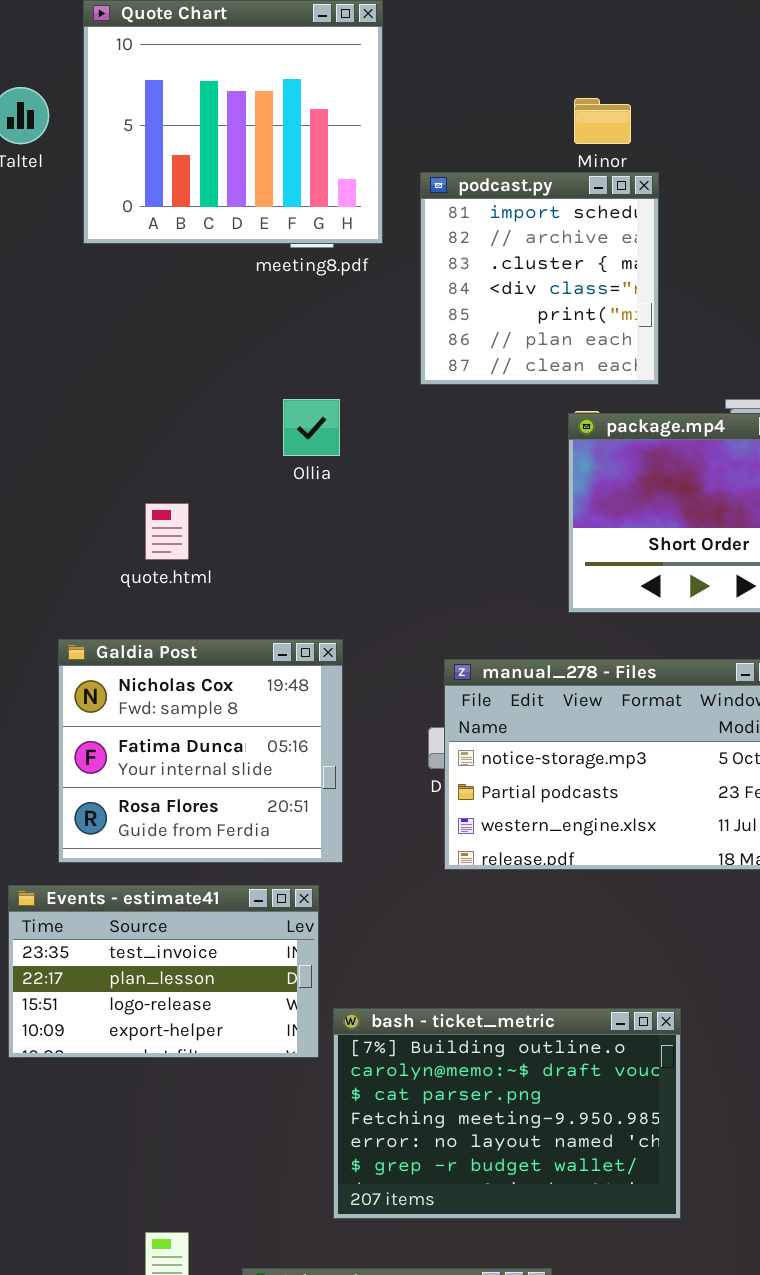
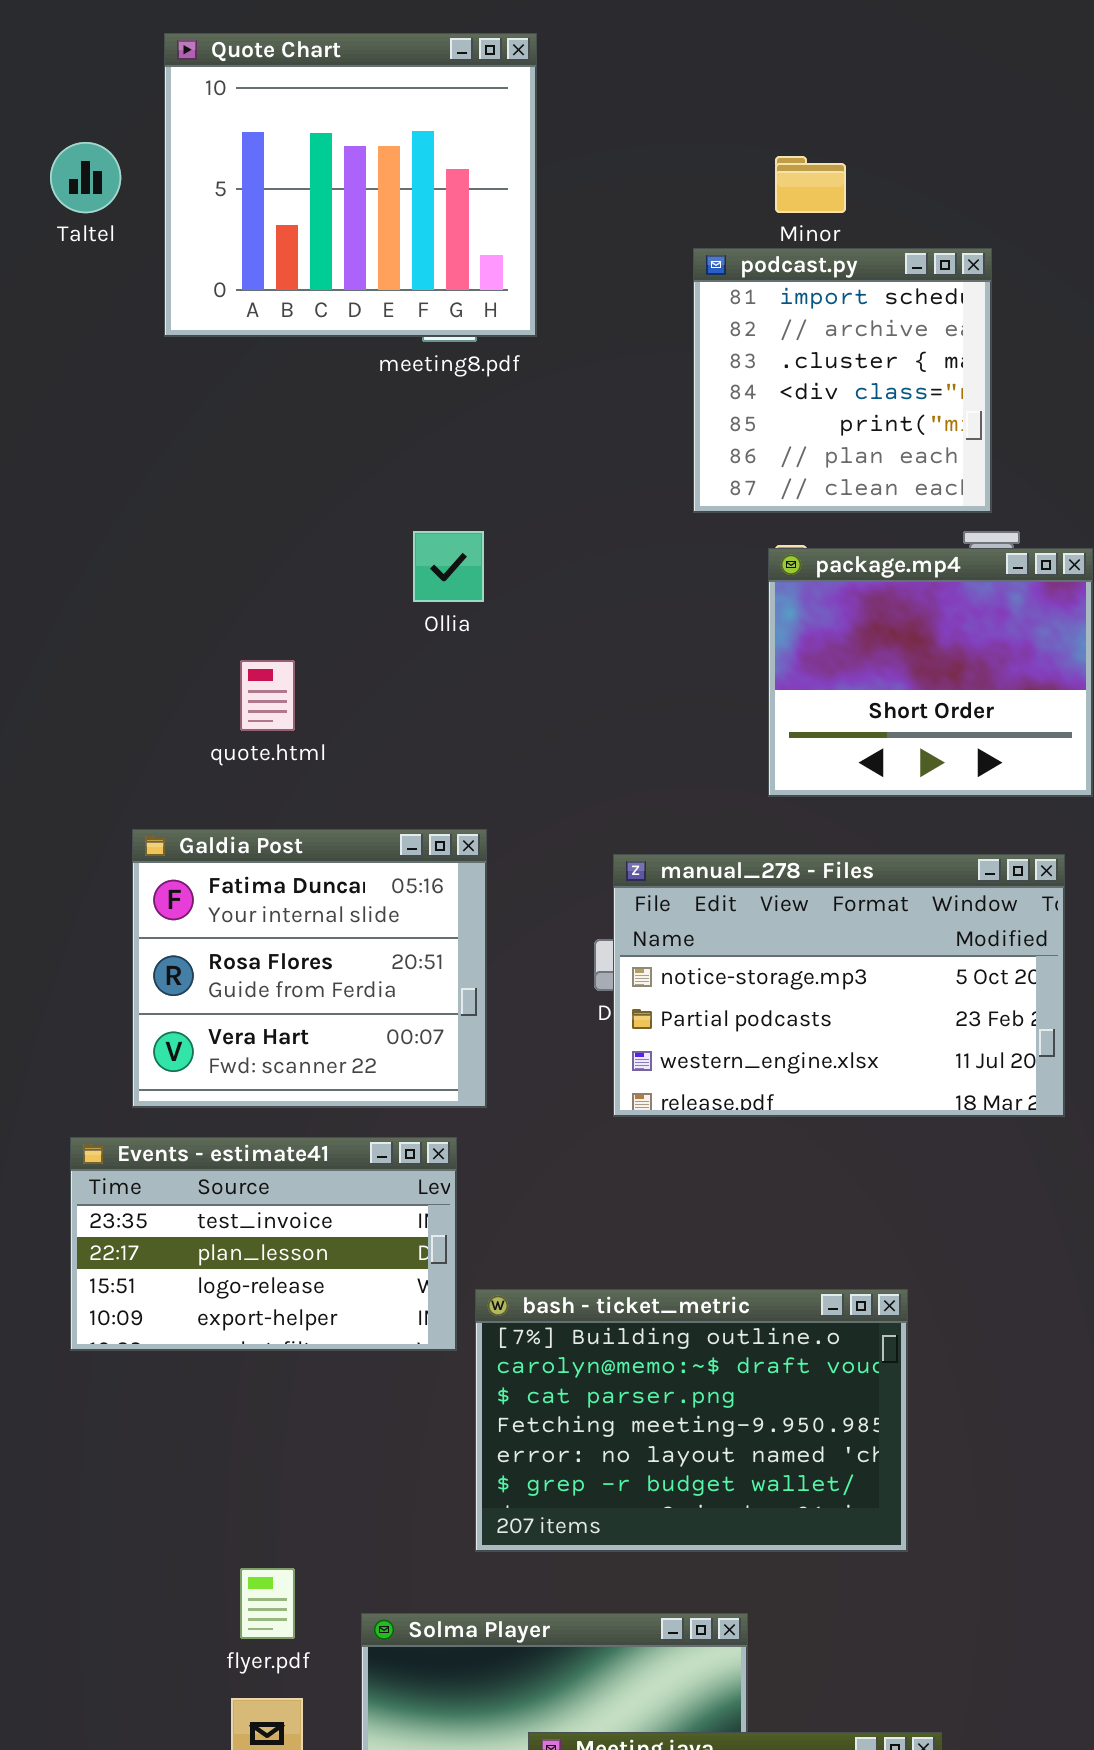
podcast.py: [420,172,659,385] -> [693,248,992,513], moved
Galdia Post: [58,639,343,863] -> [132,829,487,1108], scrolled down 1 row

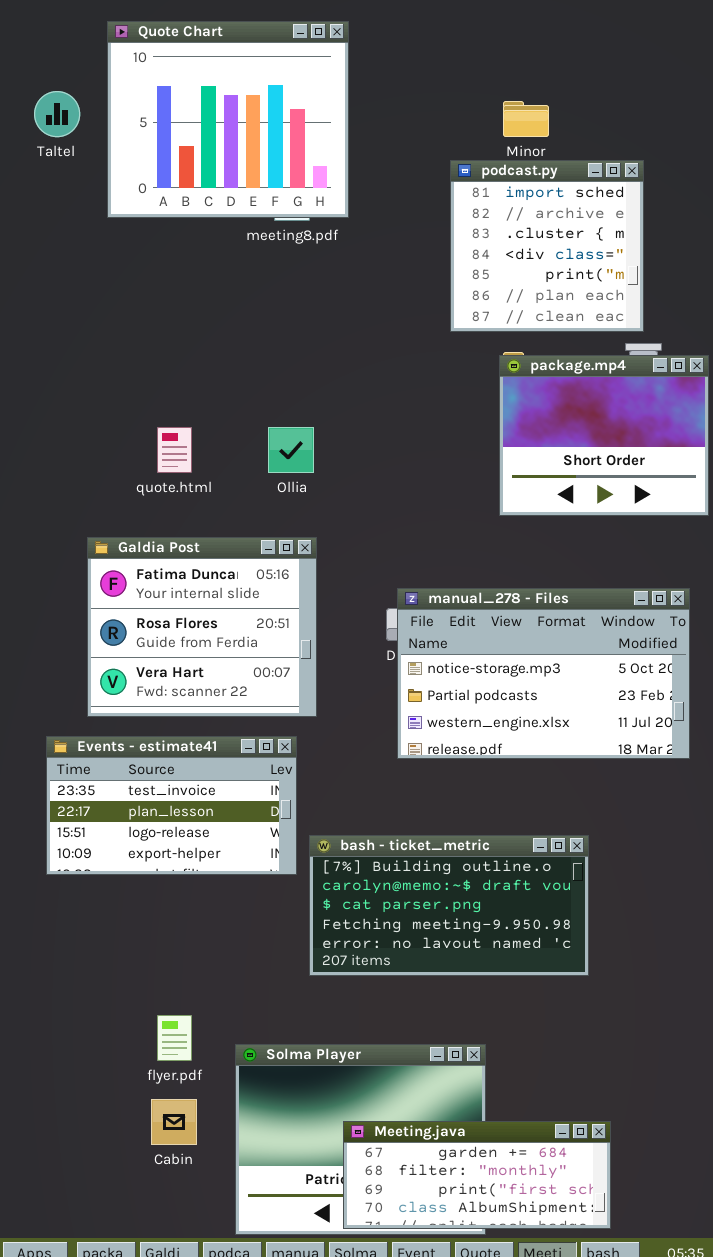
Ollia: [413,531,484,602] -> [268,427,314,473], moved
manual_278 - Files: [613,854,1065,1117] -> [397,588,690,759], moved
bash - ticket_metric: [475,1289,908,1552] -> [309,835,589,976], resized

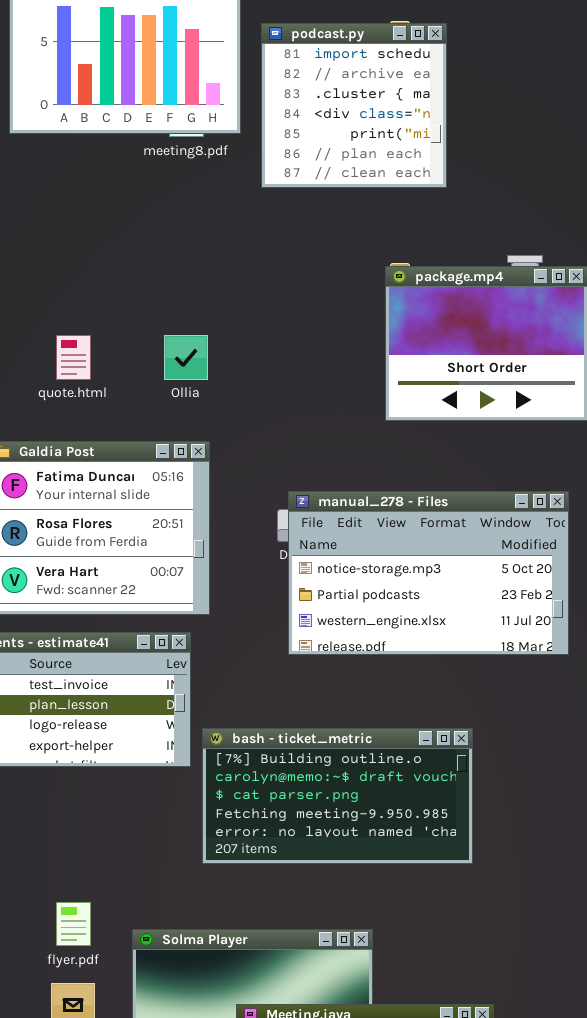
podcast.py: [450,160,644,332] -> [261,23,447,188], moved

